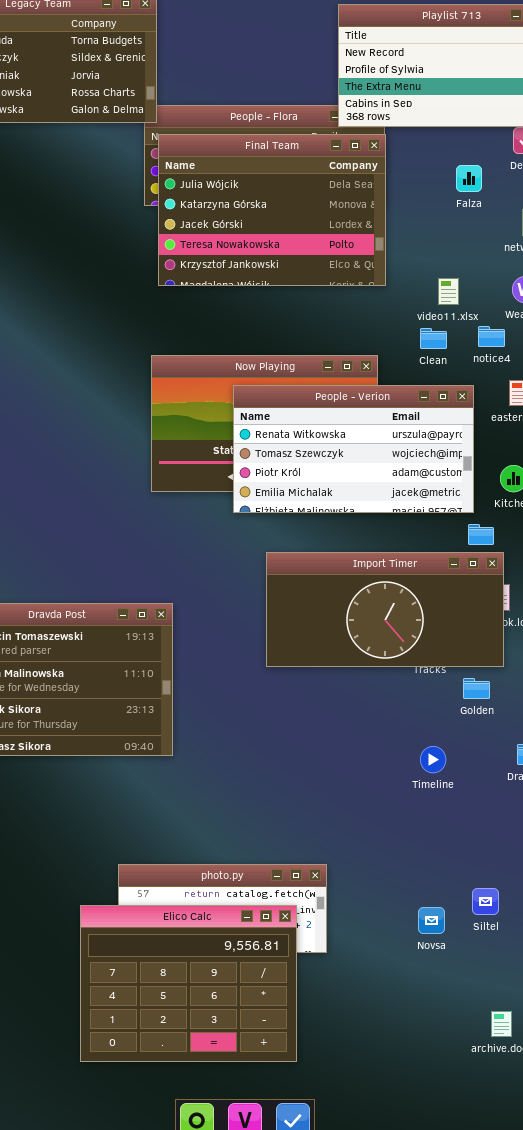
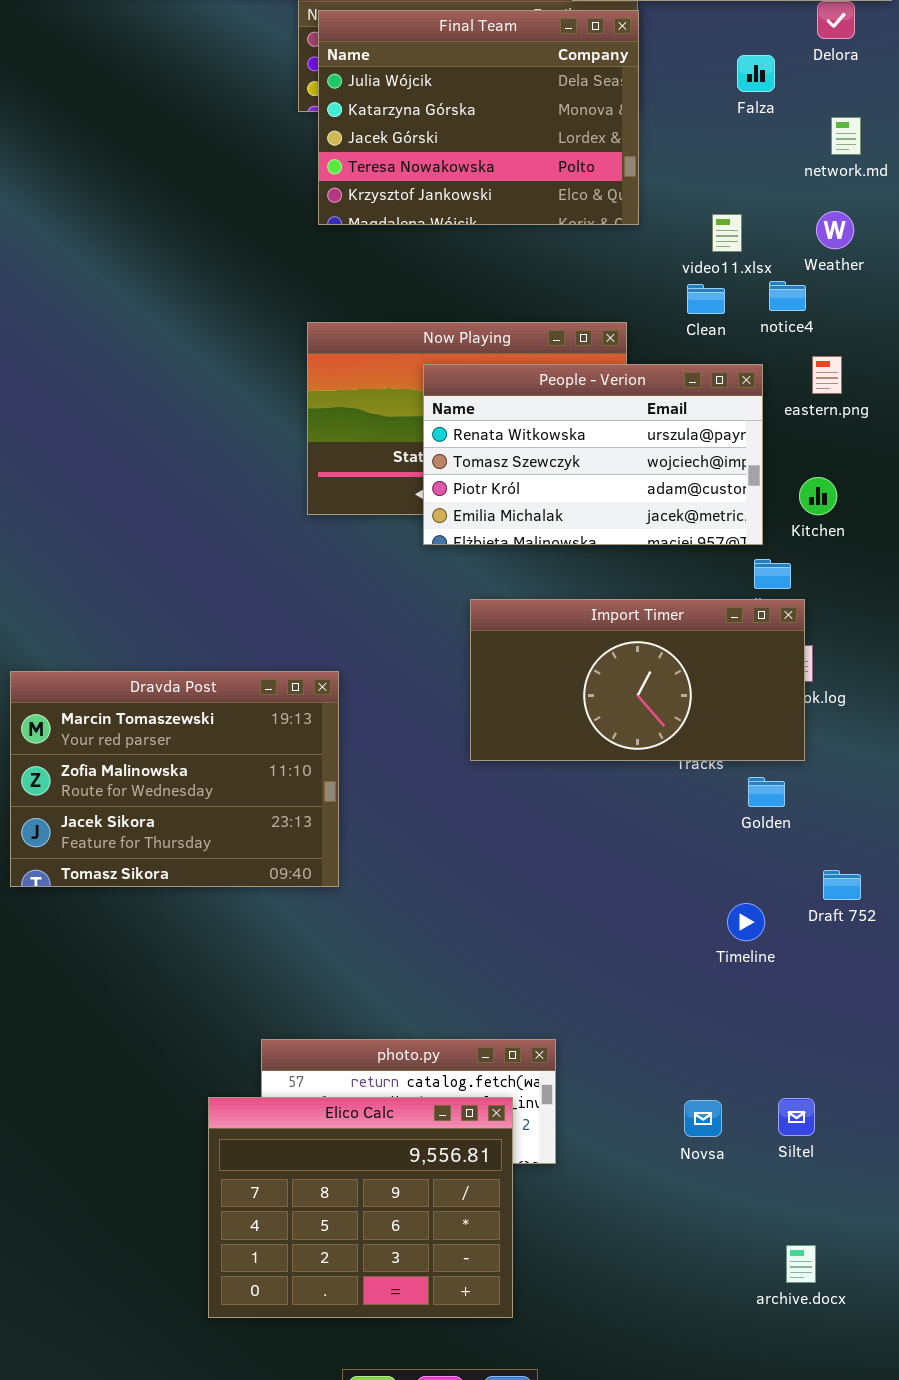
Timeline: [420,746,446,773] -> [727,903,765,941], moved
Siltel: [472,888,499,915] -> [778,1098,815,1136], moved

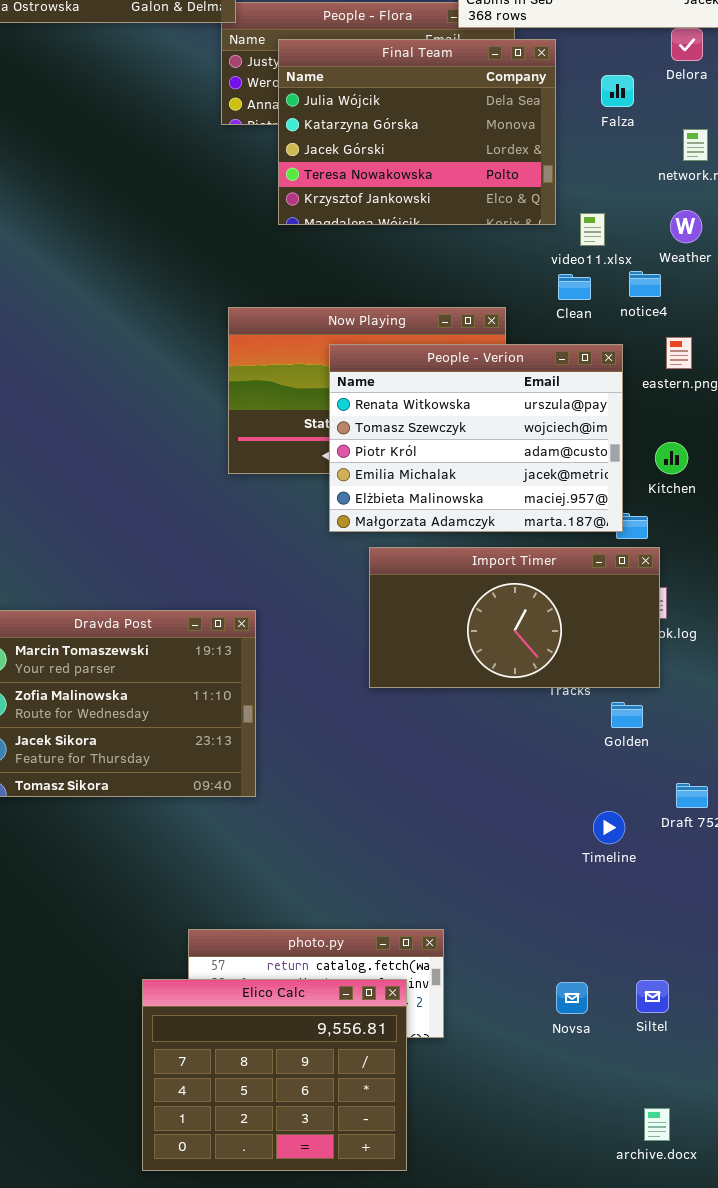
Final Team: [318,10,639,225] -> [278,39,556,225], moved
People - Verion: [423,364,763,545] -> [329,344,623,532], resized

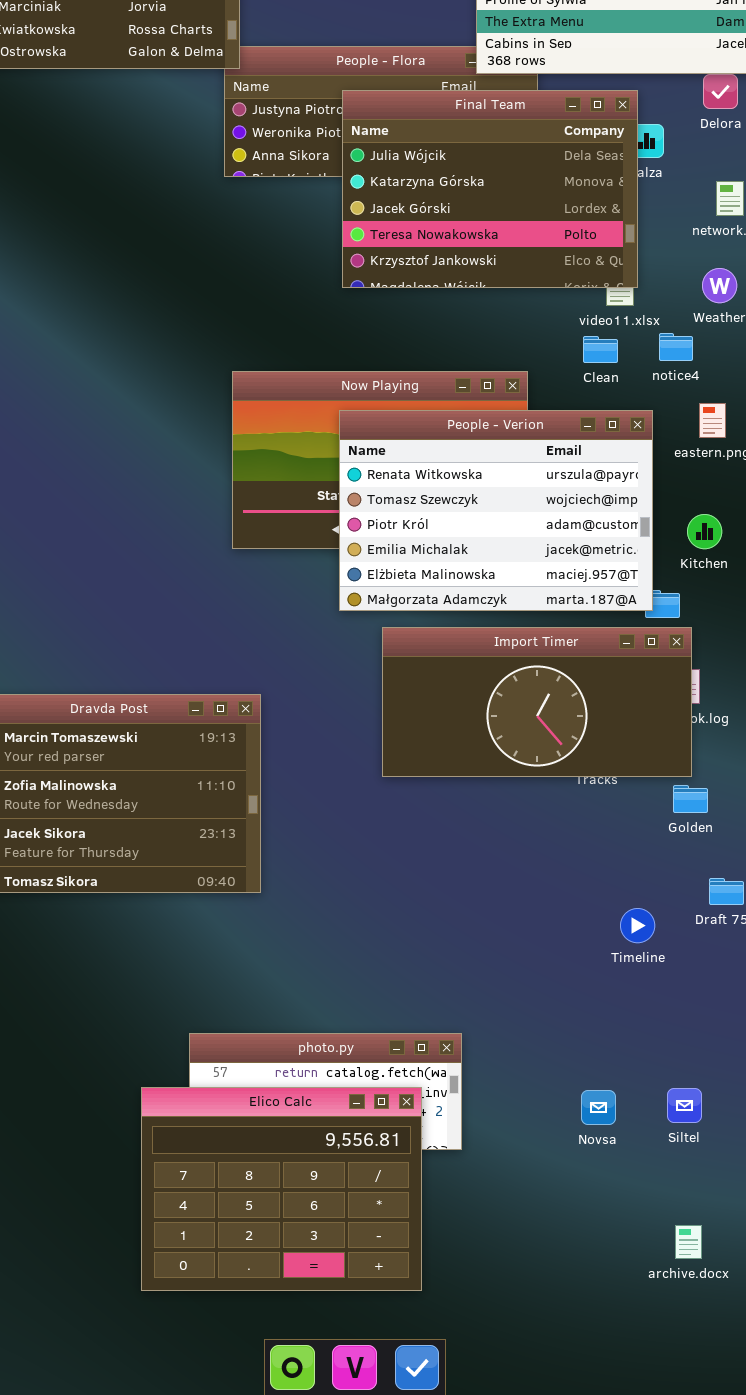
Final Team: [278,39,556,225] -> [342,90,638,288], moved
Golden: [611,702,643,728] -> [673,785,708,813], moved

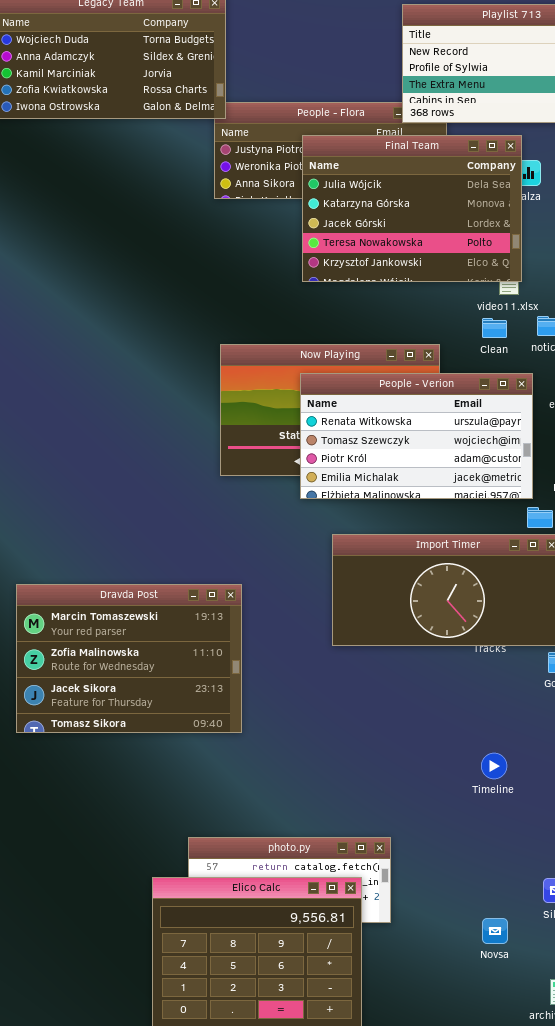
People - Verion: [339,410,653,611] -> [300,373,533,499], resized
Timeline: [620,908,655,943] -> [481,753,507,779], moved
Novsa: [581,1090,616,1125] -> [482,918,508,944], moved

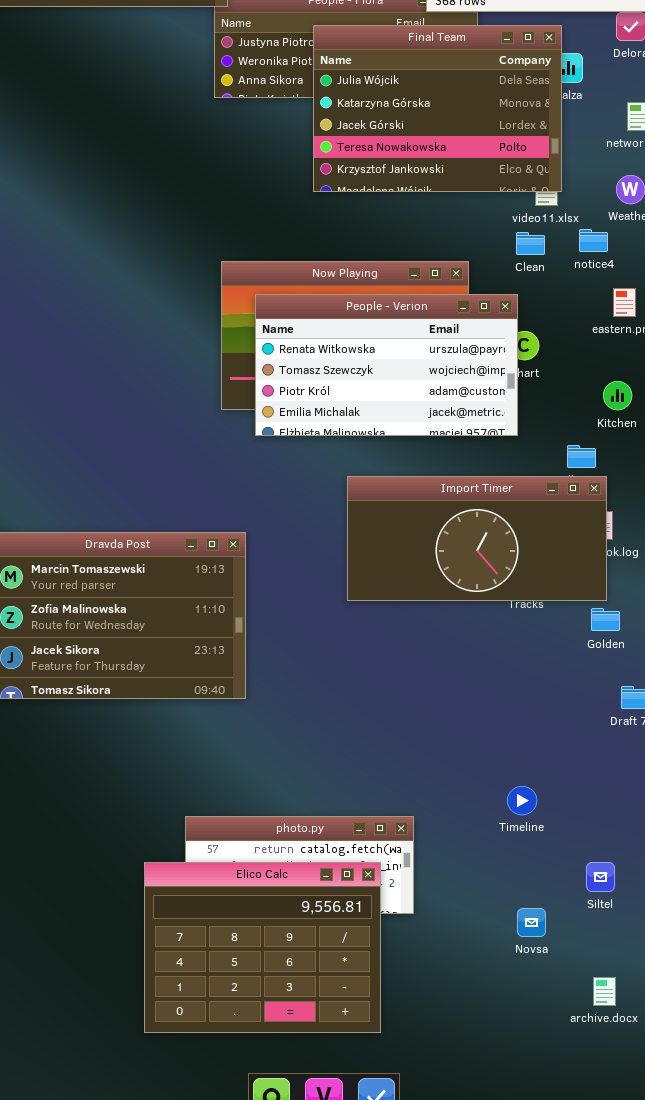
People - Verion: [300,373,533,499] -> [255,294,518,436], moved
Timeline: [481,753,507,779] -> [507,786,537,815], moved

